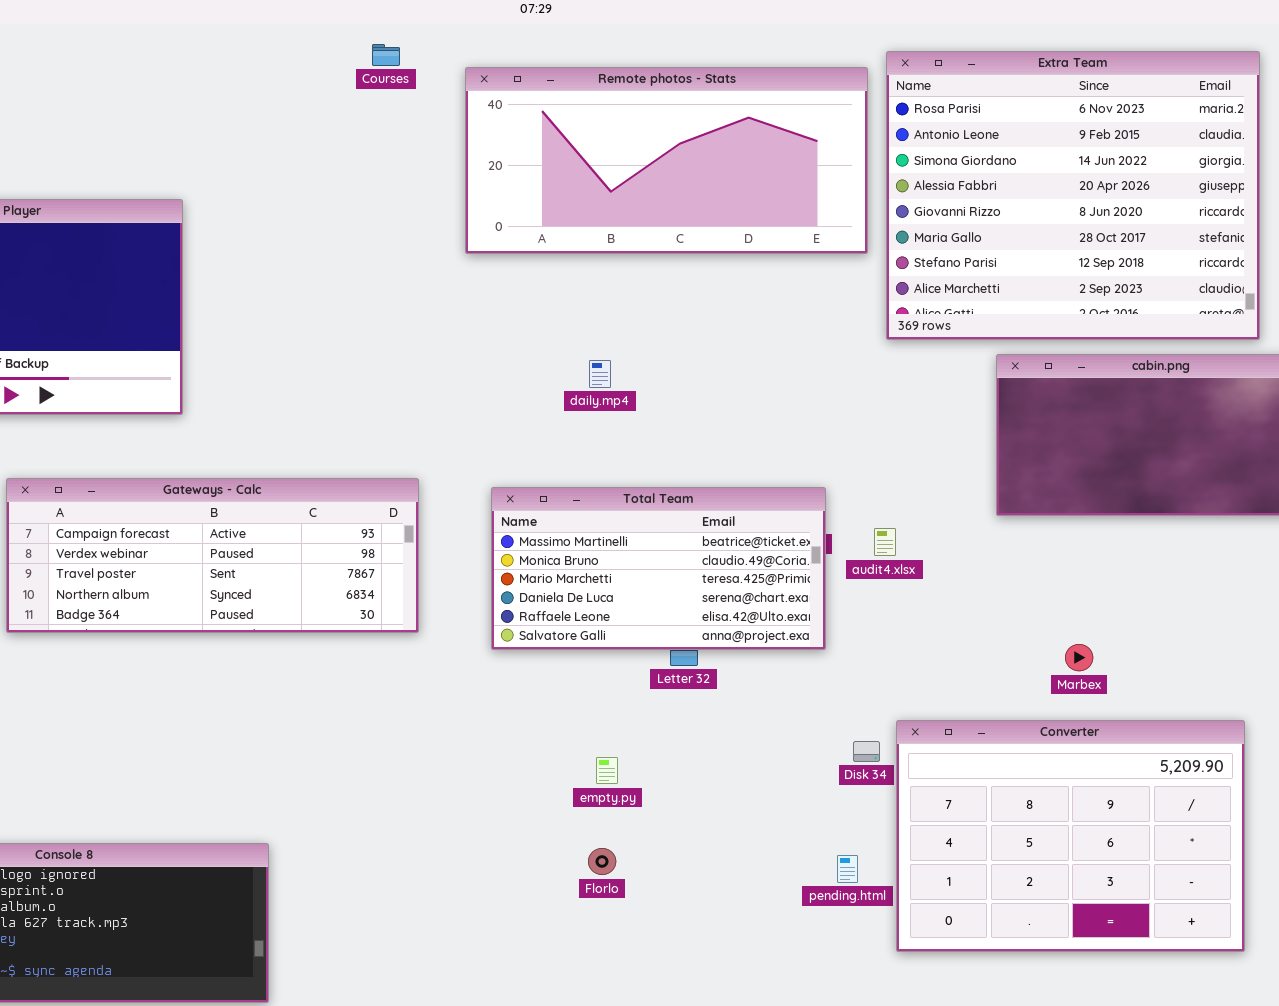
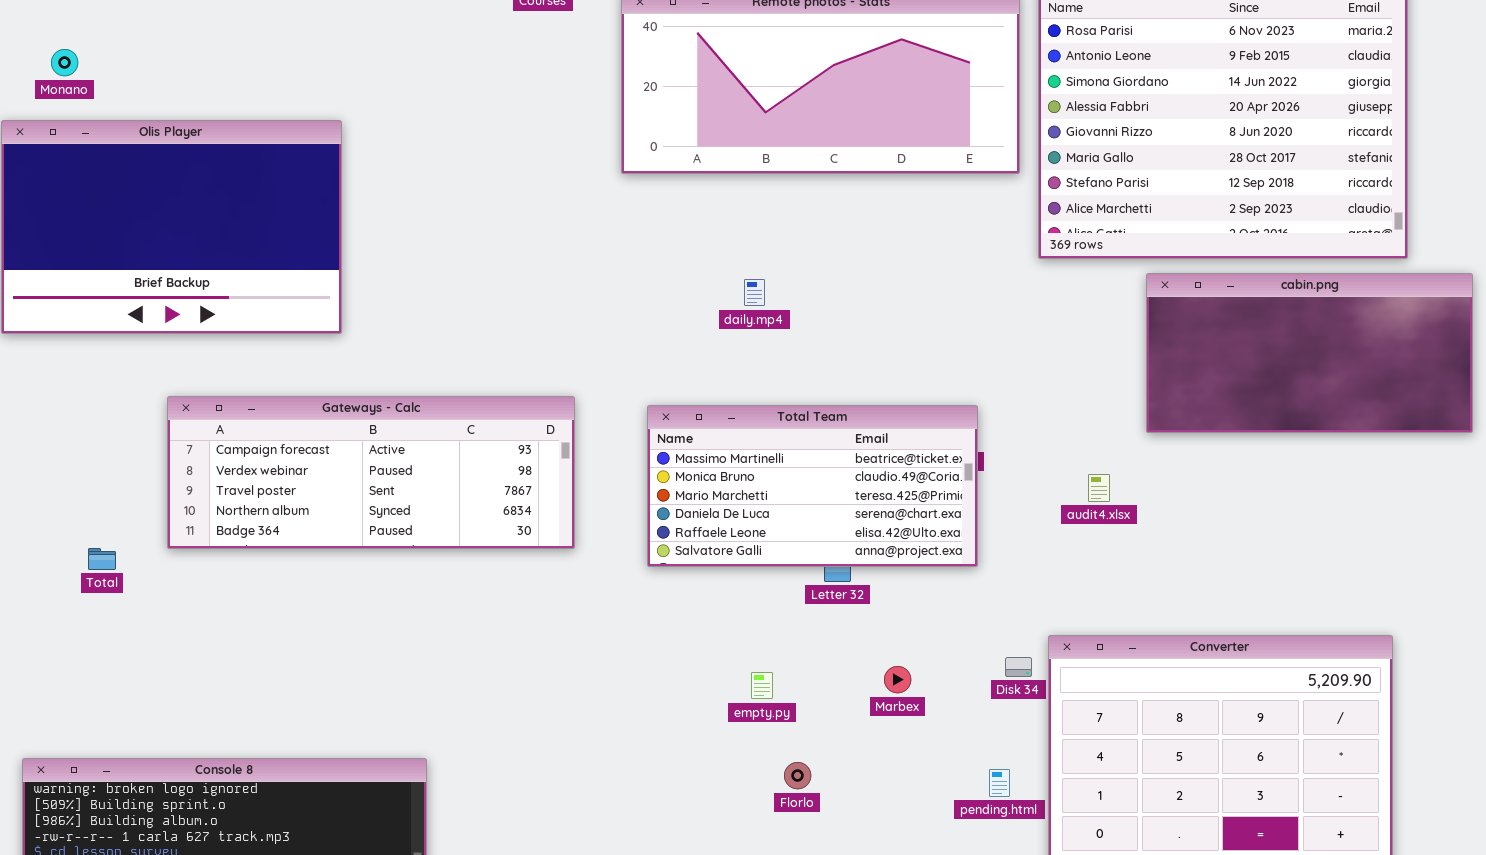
audit4.xlsx: [874,528,896,556] -> [1088,474,1110,502], moved
Marbex: [1065,644,1093,671] -> [884,666,911,693], moved
Florlo: [588,848,616,875] -> [784,762,811,789], moved

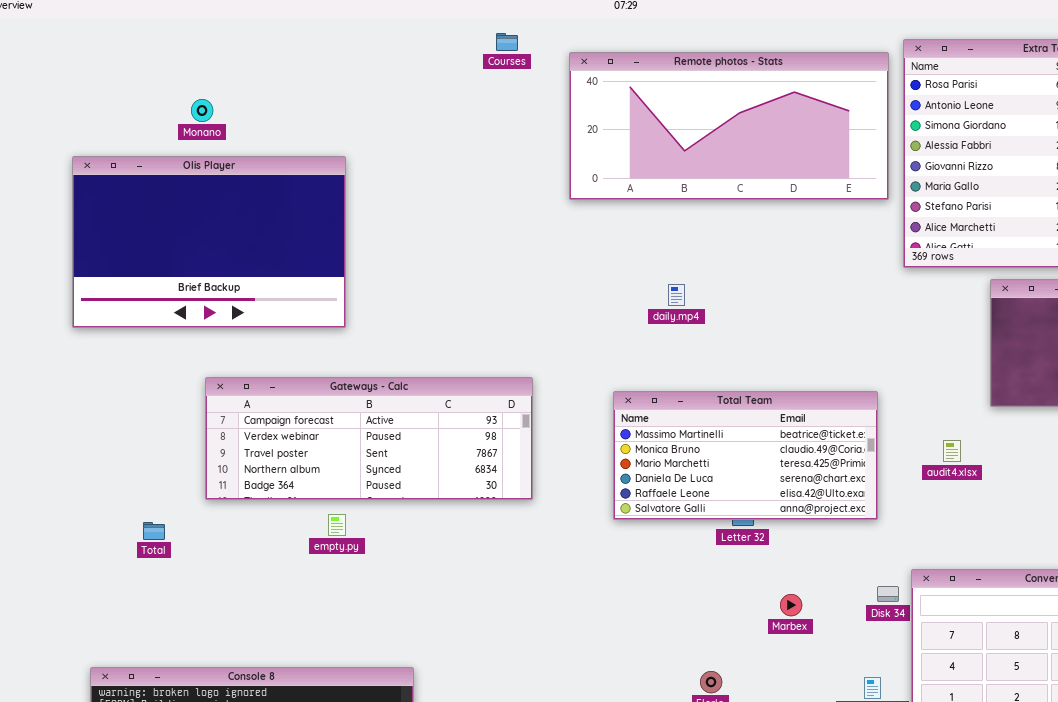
Monano: [51,49,78,76] -> [191,99,213,122], moved
Total Team: [647,405,978,567] -> [613,391,878,520], moved
Total: [88,548,116,570] -> [143,522,165,540], moved
empty.py: [751,672,773,699] -> [328,514,346,536], moved

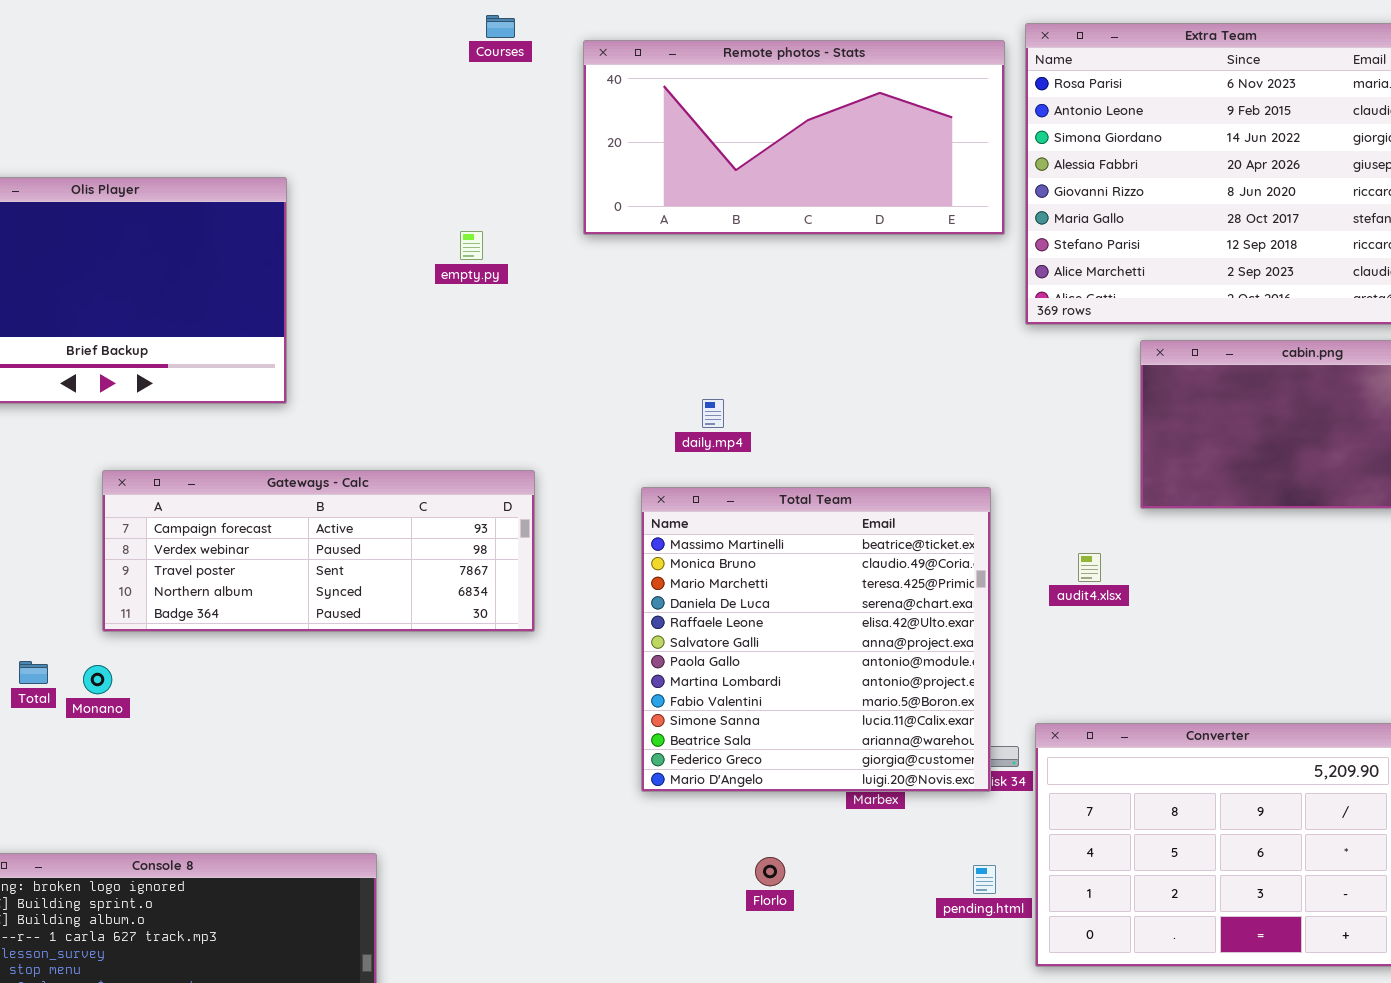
Monano: [191,99,213,122] -> [83,665,112,694], moved
daily.mp4: [668,284,685,306] -> [702,399,724,428], moved
Total Team: [613,391,878,520] -> [641,487,991,792], resized
empty.py: [328,514,346,536] -> [460,231,483,260], moved

